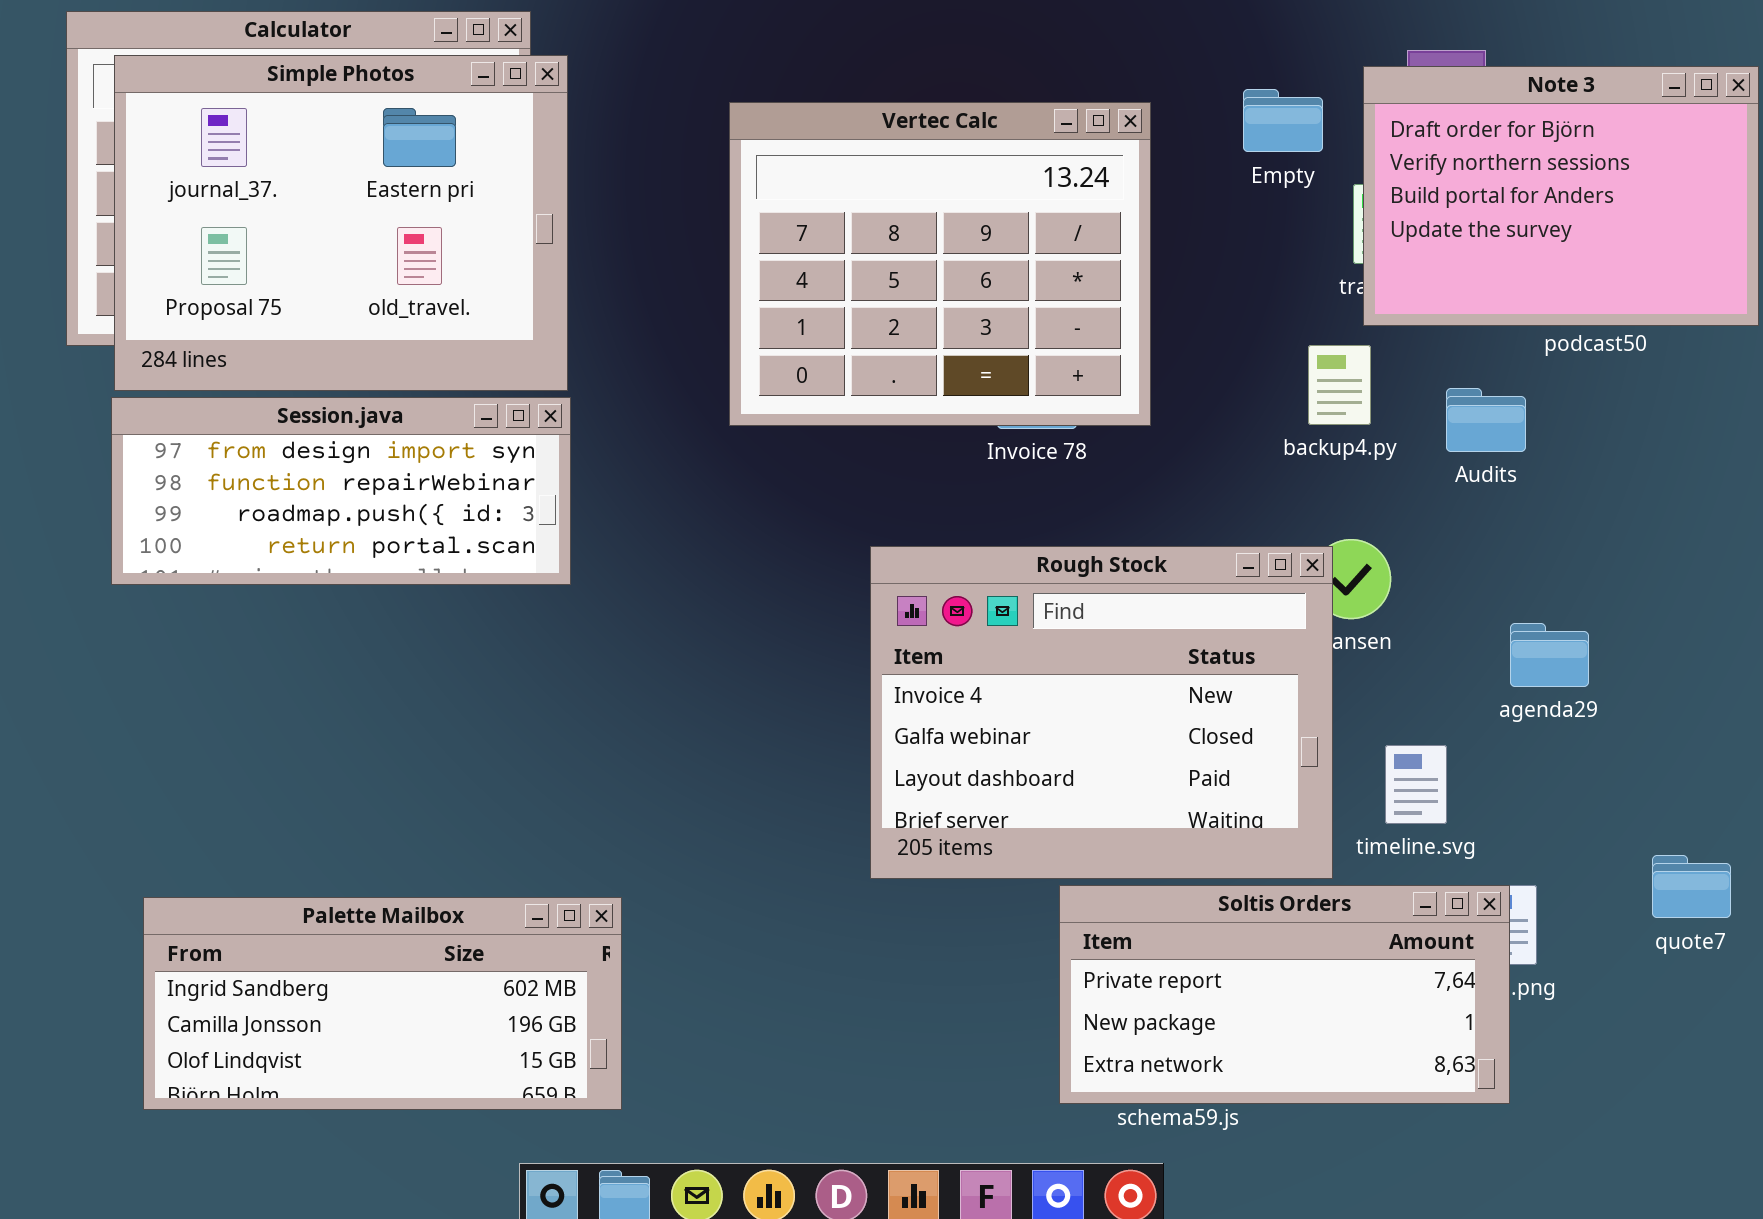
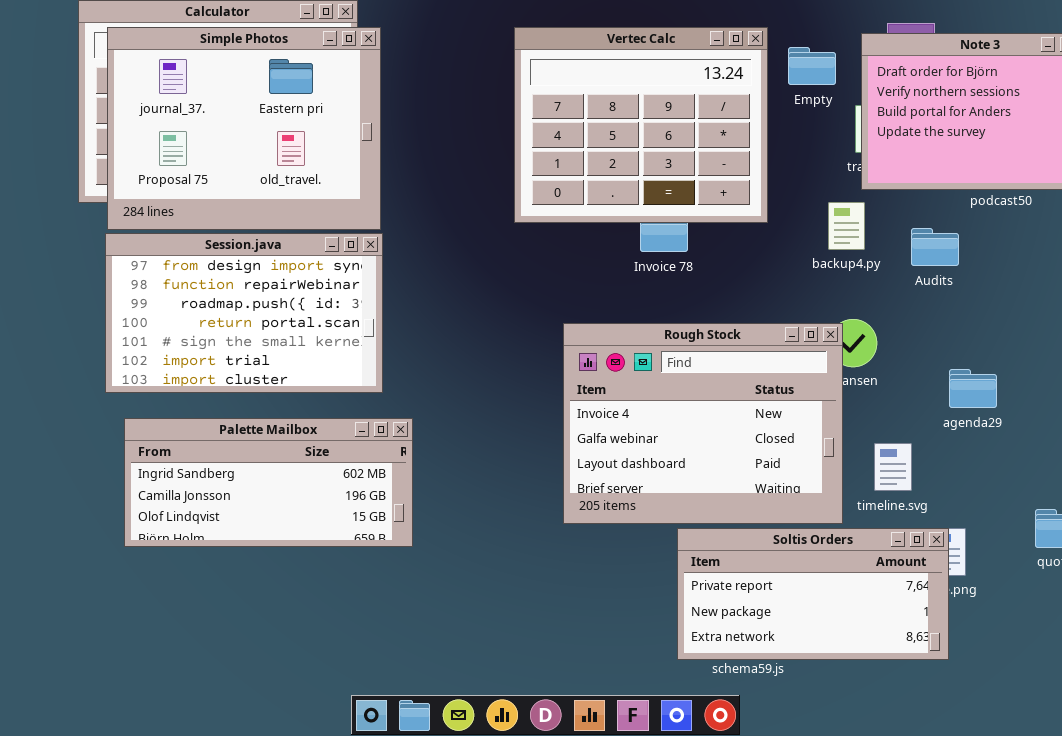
Vertec Calc: [729,102,1151,426] -> [514,27,768,223], moved
Session.java: [111,397,571,585] -> [105,233,383,393], resized
Palette Mailbox: [143,897,622,1110] -> [124,418,413,547], moved

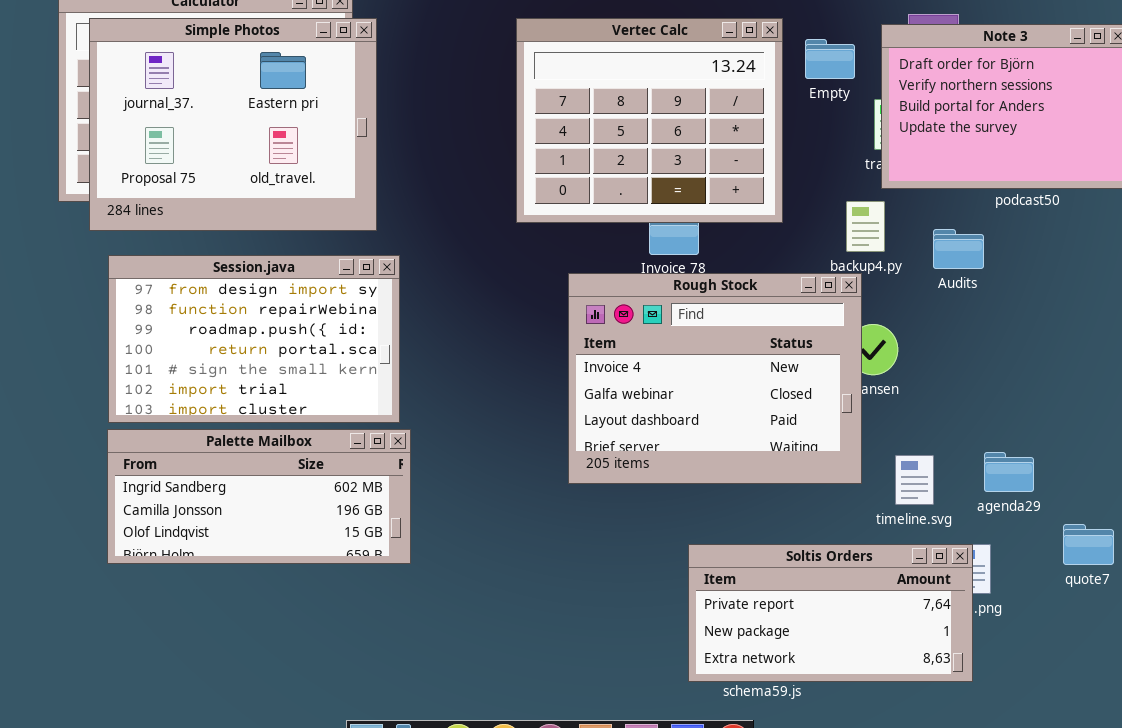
Session.java: [105,233,383,393] -> [108,255,400,423], moved
Rough Stock: [563,323,843,524] -> [568,273,862,484], moved
agenda29: [949,369,997,408] -> [984,452,1034,492], moved

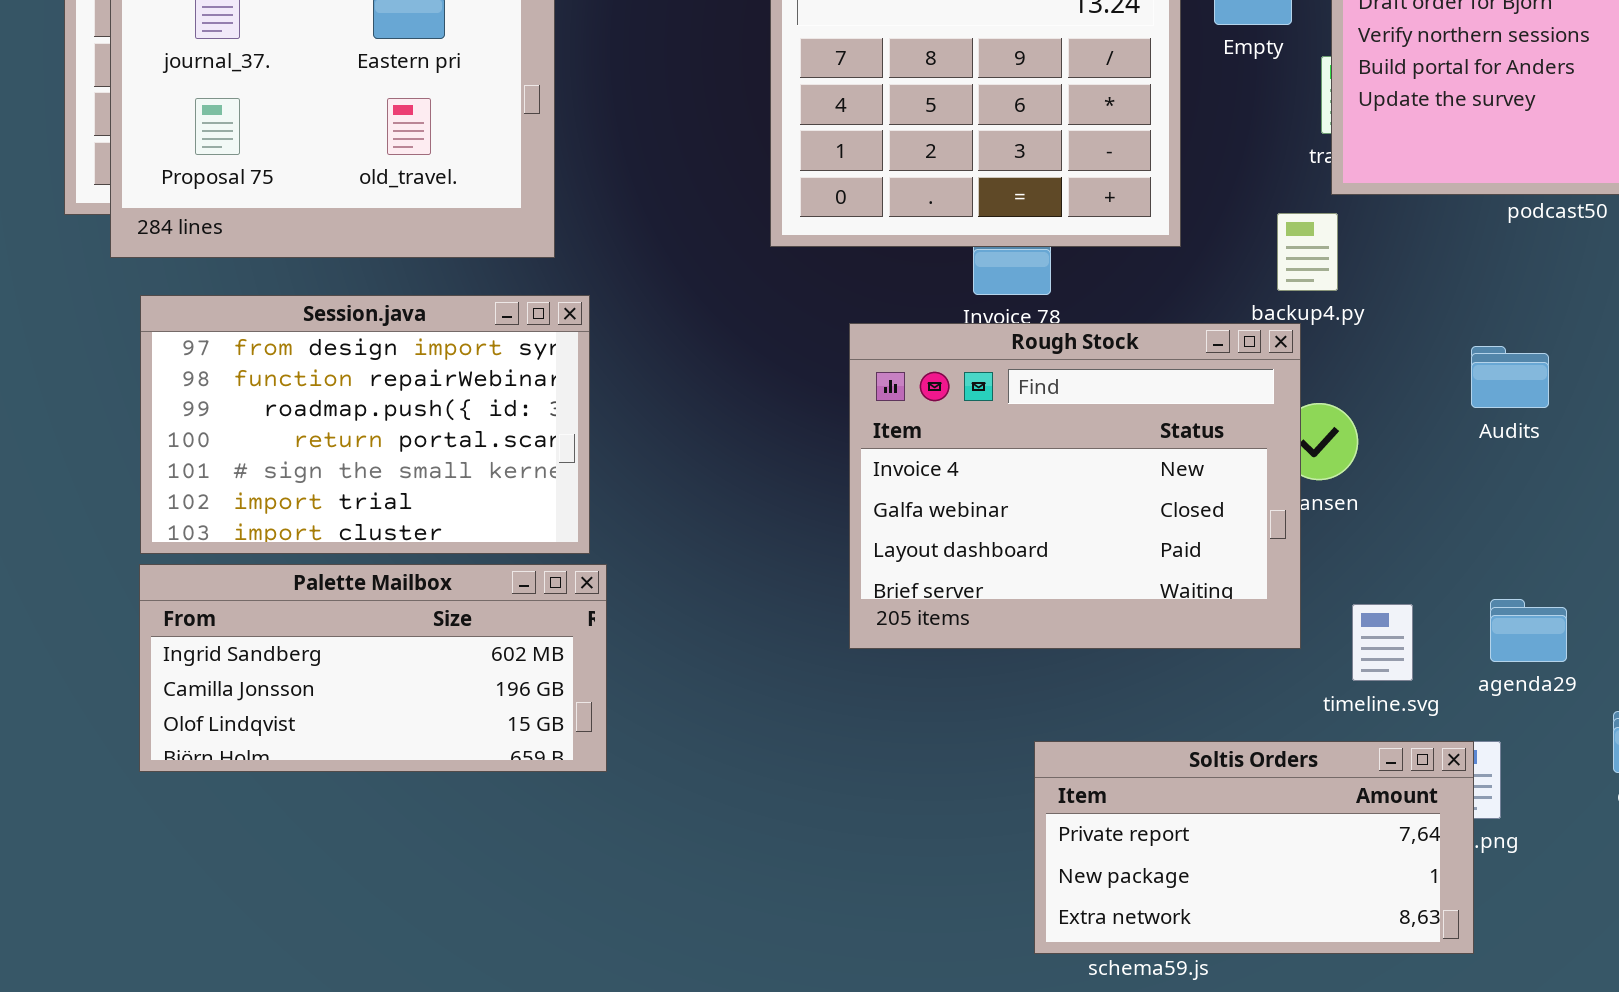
Audits: [933,229,984,269] -> [1471,346,1549,408], moved

